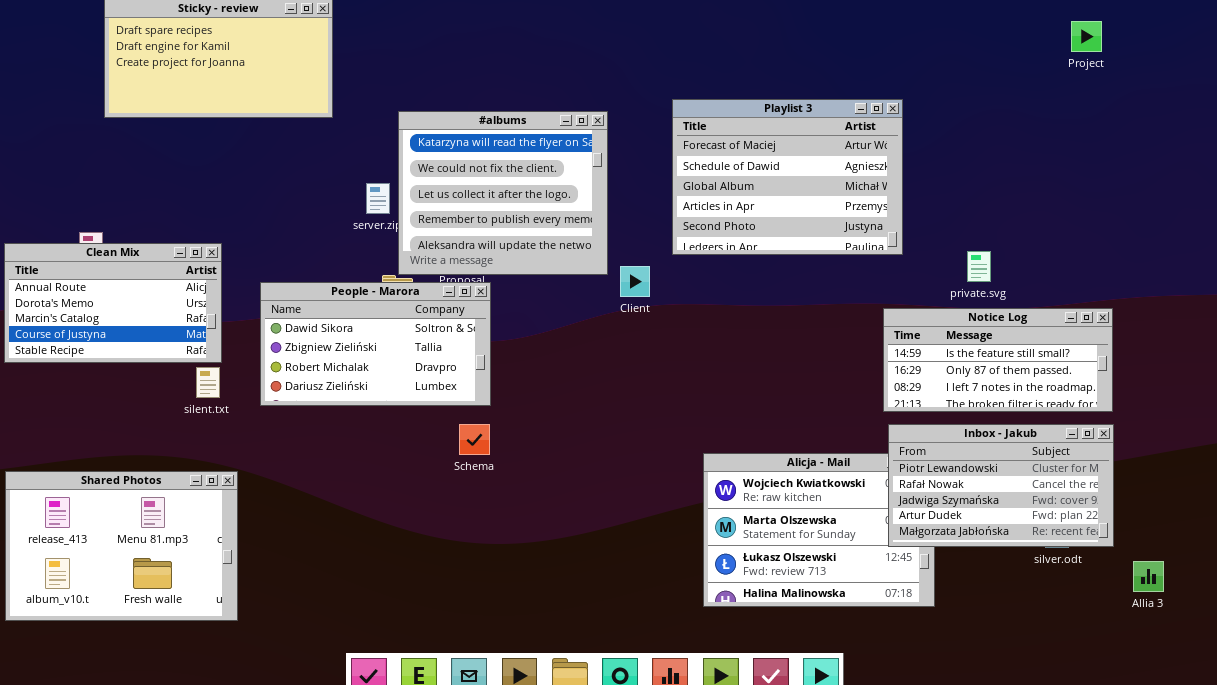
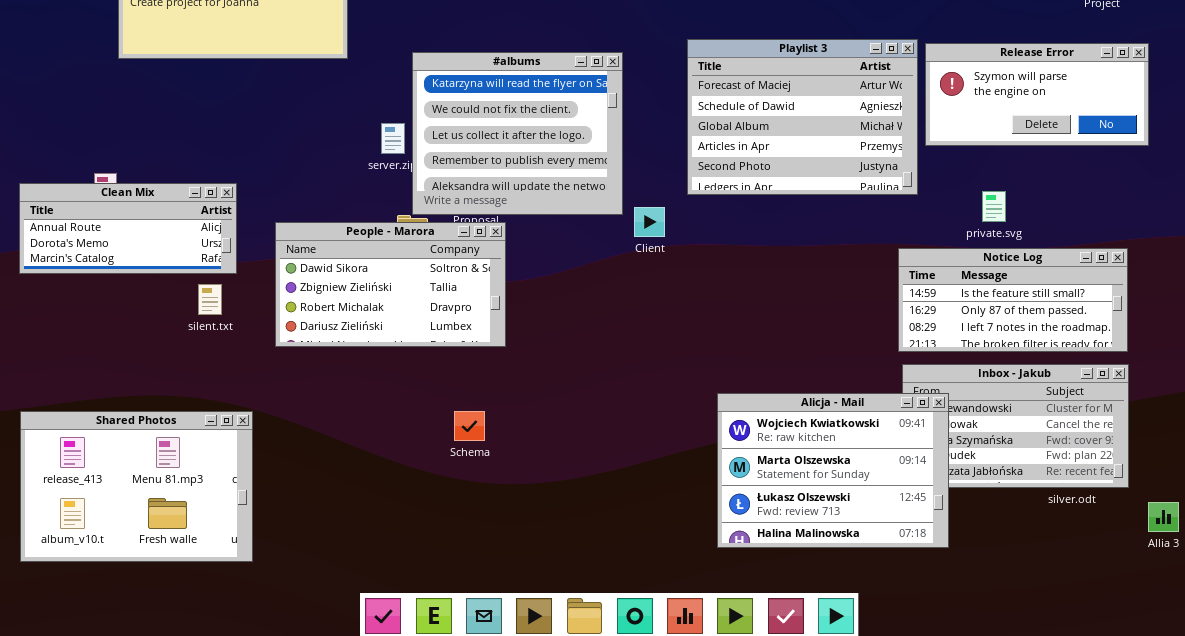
Release Error: none -> [925,43,1149,146], opened
Clean Mix: [4,243,222,363] -> [19,183,237,274], resized
silent.txt: [196,367,220,398] -> [198,284,222,315], moved
Schema: [459,424,490,455] -> [454,411,485,441], moved
Alicja - Mail: [703,453,935,607] -> [717,393,949,548], raised

